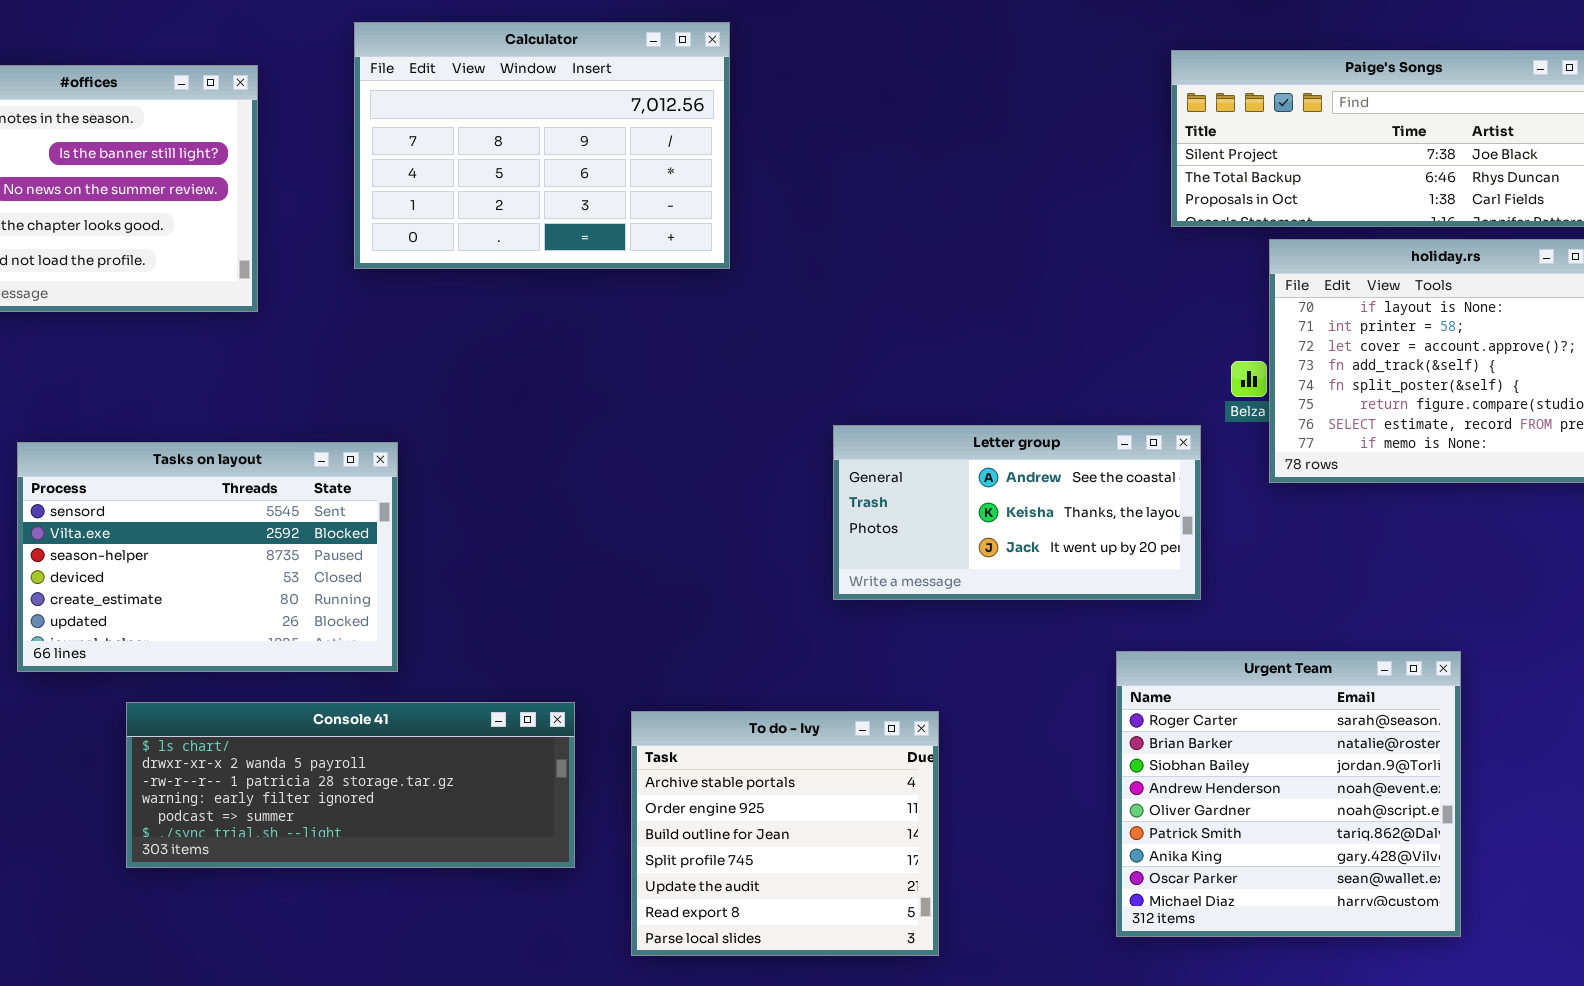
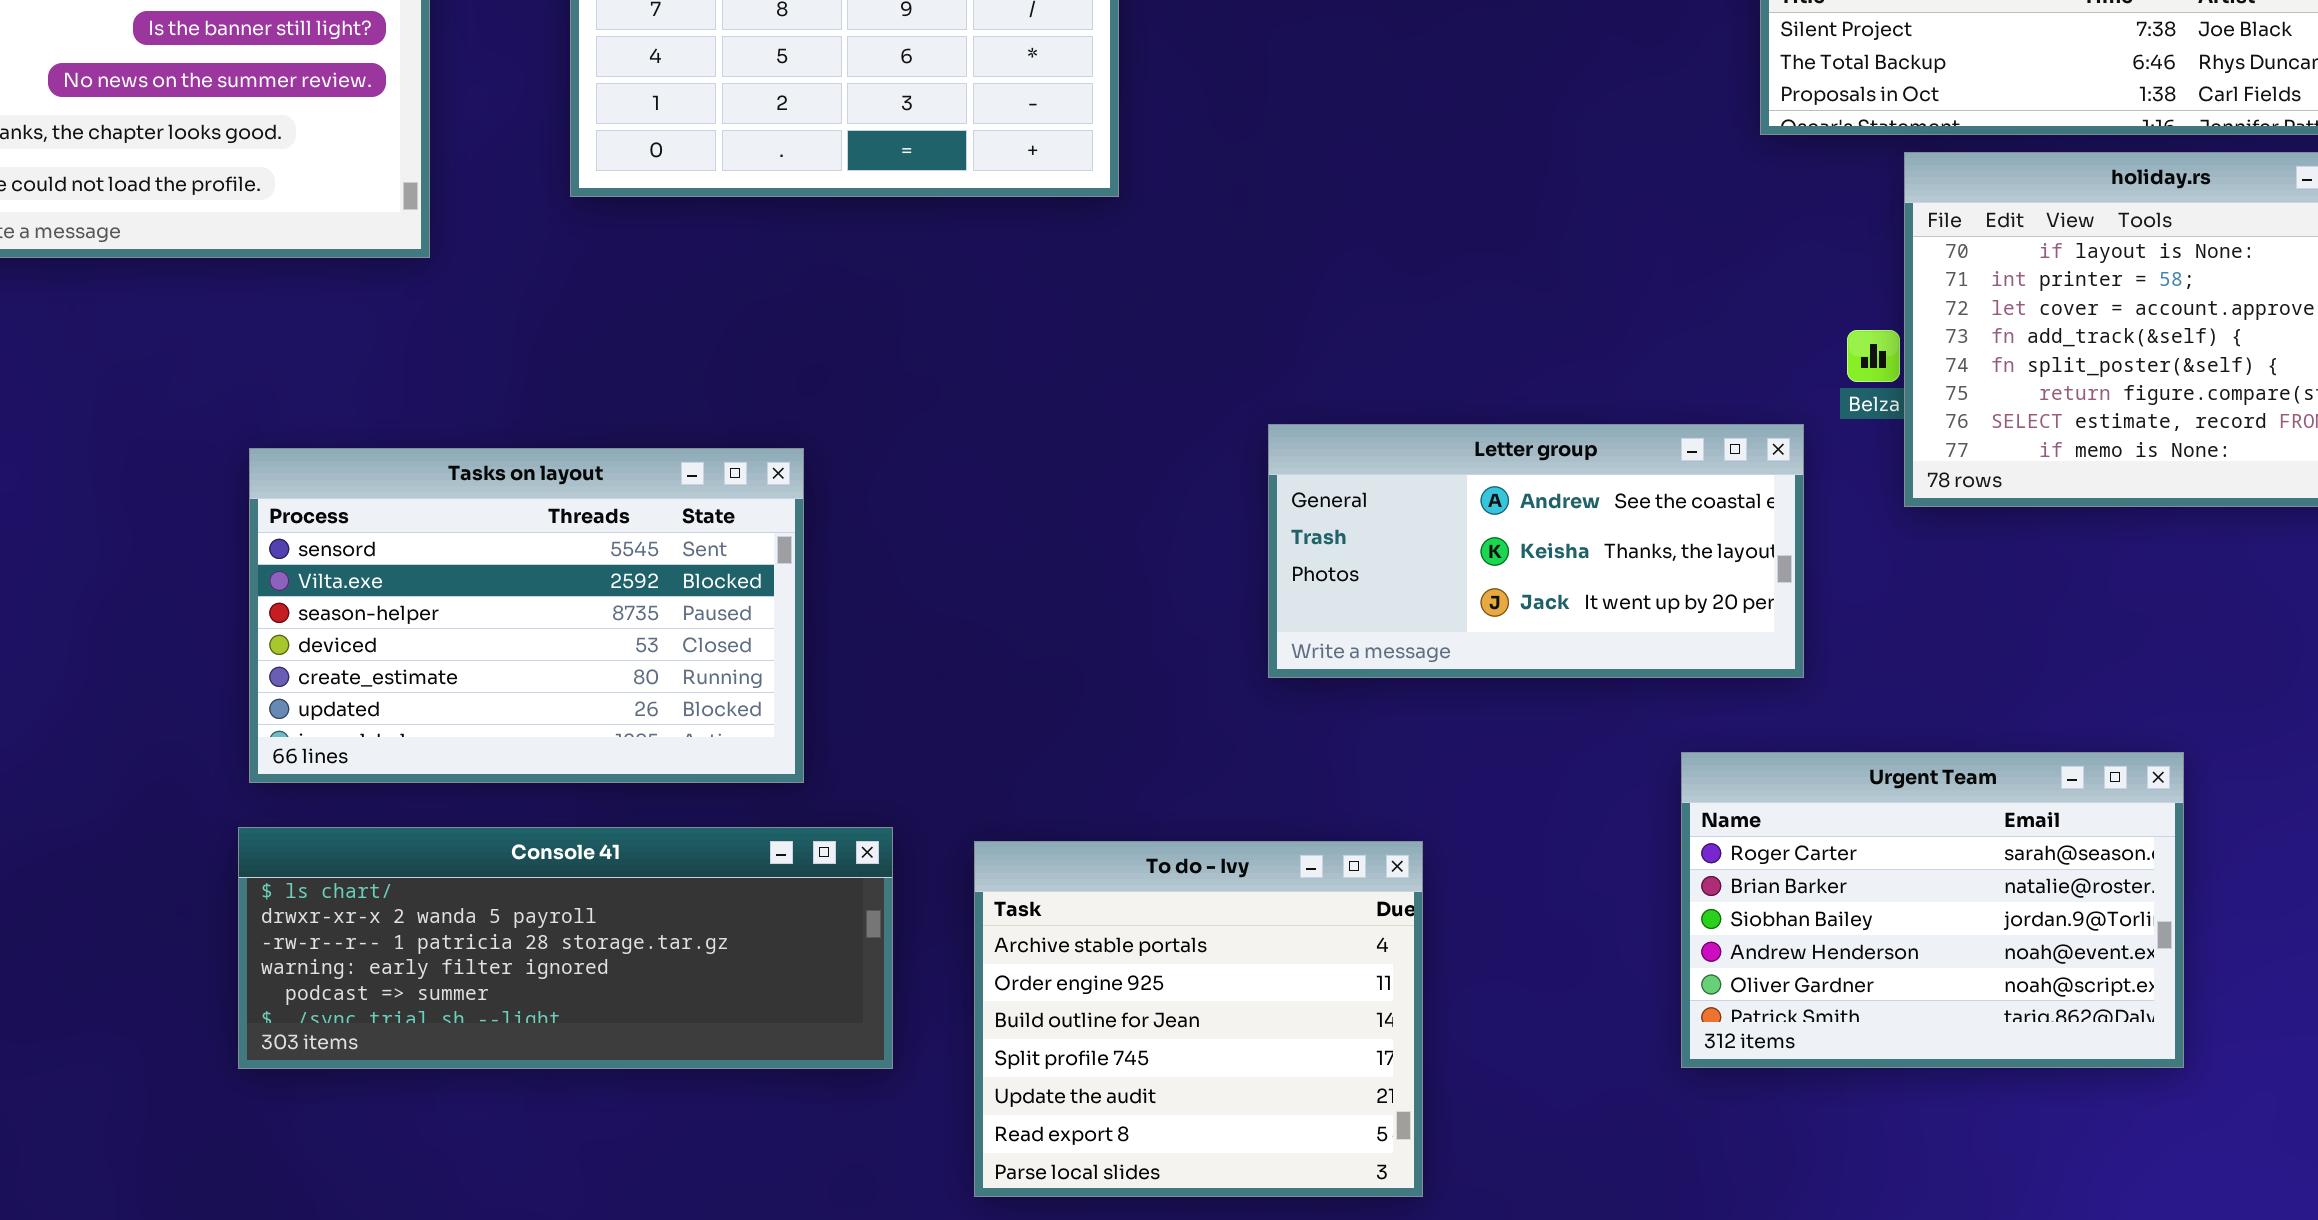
Tasks on layout: [17,442,398,672] -> [249,448,804,783], moved
Urgent Team: [1116,651,1461,937] -> [1681,752,2184,1068], resized

